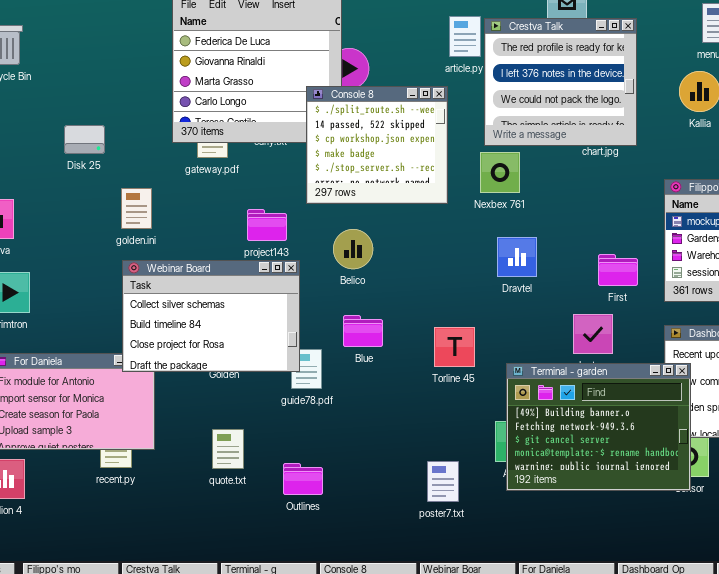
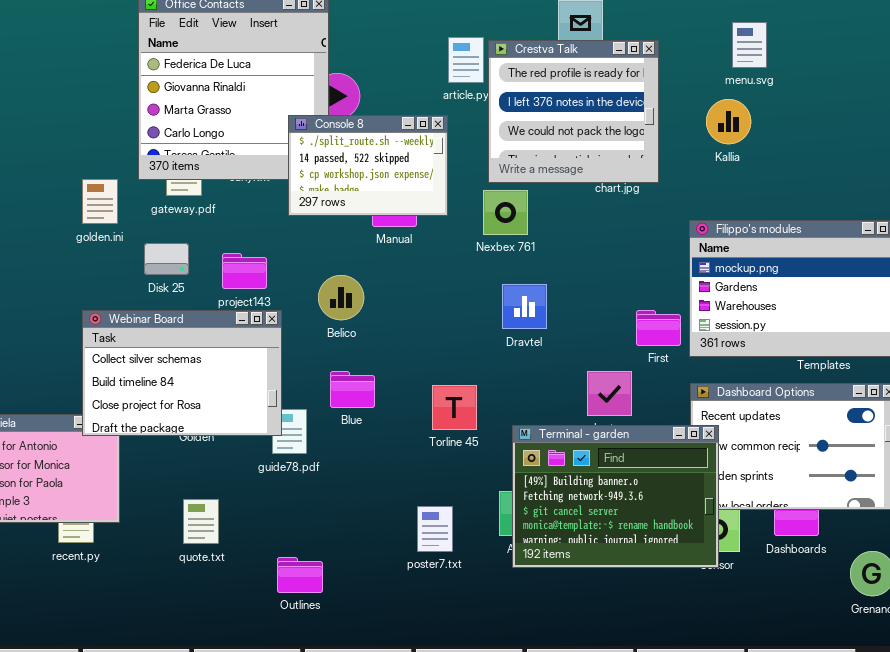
Console 8: [306,86,448,204] -> [288,115,448,216], resized
Disk 25: [64,125,105,154] -> [144,243,189,275], moved
golden.ini: [121,188,152,229] -> [82,179,118,224], moved
First: [598,254,638,286] -> [636,310,681,346], moved
poster7.txt: [427,461,459,502] -> [417,506,453,552], moved
Outlines: [283,463,323,495] -> [277,557,323,593], moved

